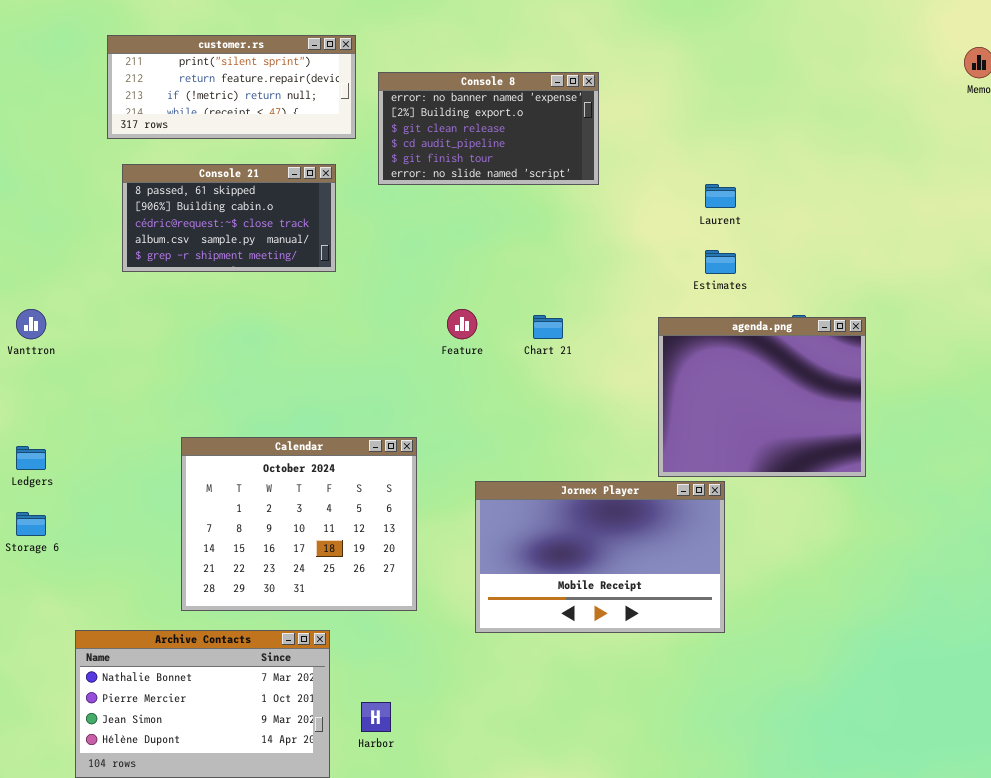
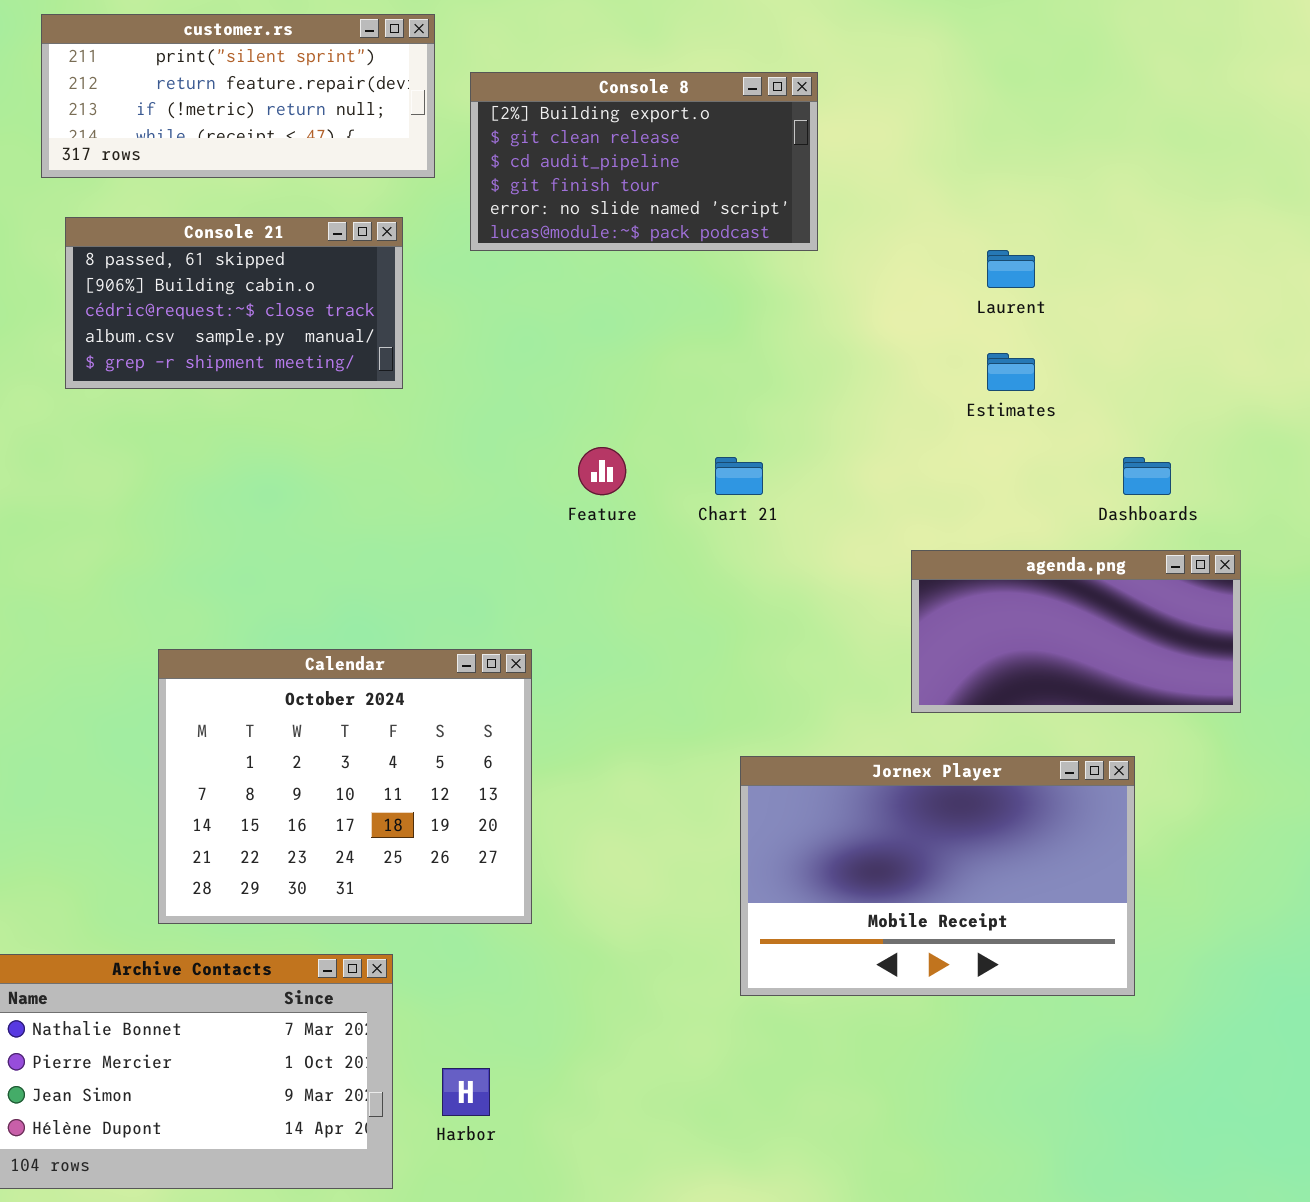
Console 8: [378,72,599,185] -> [470,72,818,251], scrolled down 1 row
agenda.png: [658,317,866,477] -> [911,550,1241,713], resized
Jornex Player: [475,481,725,633] -> [740,756,1135,996], moved

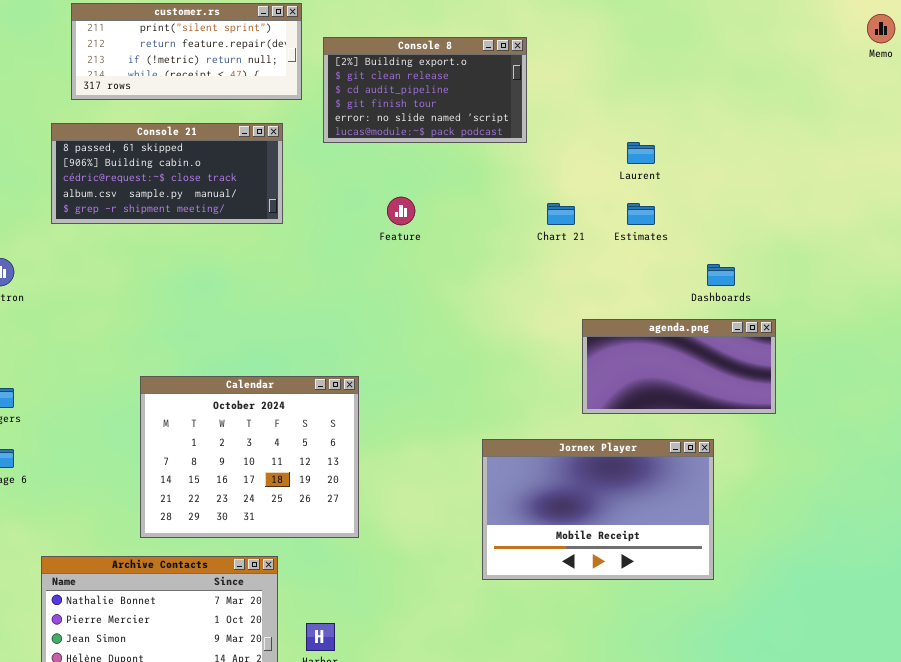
Console 21: [65,217,403,389] -> [51,123,283,224], resized
Feature: [578,447,626,495] -> [387,197,415,225], moved
Chart 21: [715,457,763,495] -> [547,203,575,225], moved

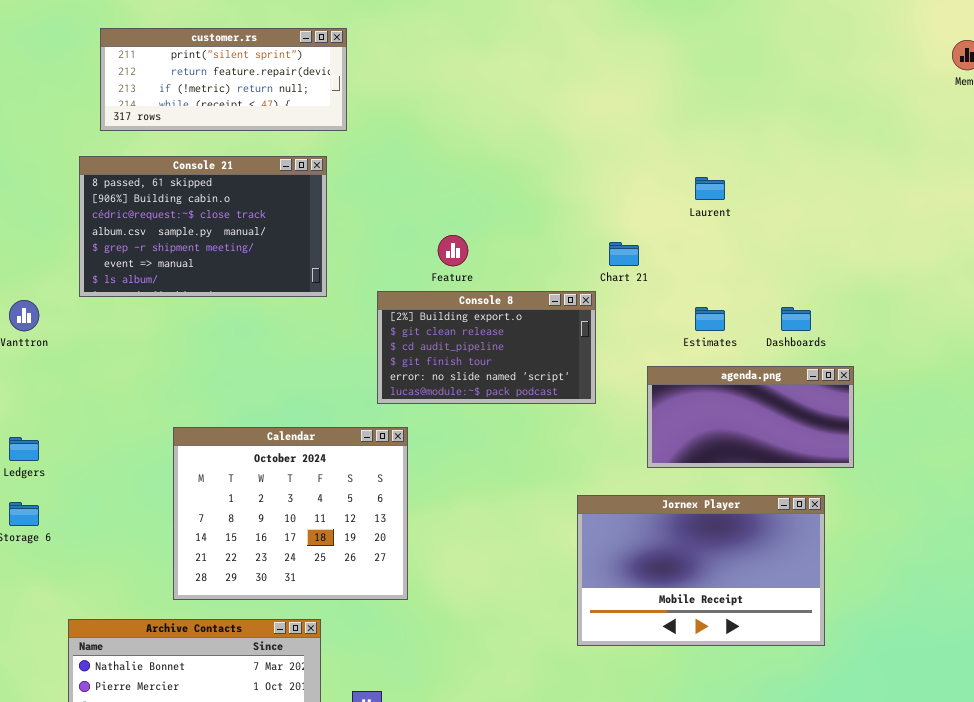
Console 8: [323,37,527,143] -> [377,291,596,404], moved
Console 21: [51,123,283,224] -> [79,156,327,297], resized
Estimates: [627,203,655,225] -> [695,307,725,331], moved
Jornex Player: [482,439,714,580] -> [577,495,825,646], moved

